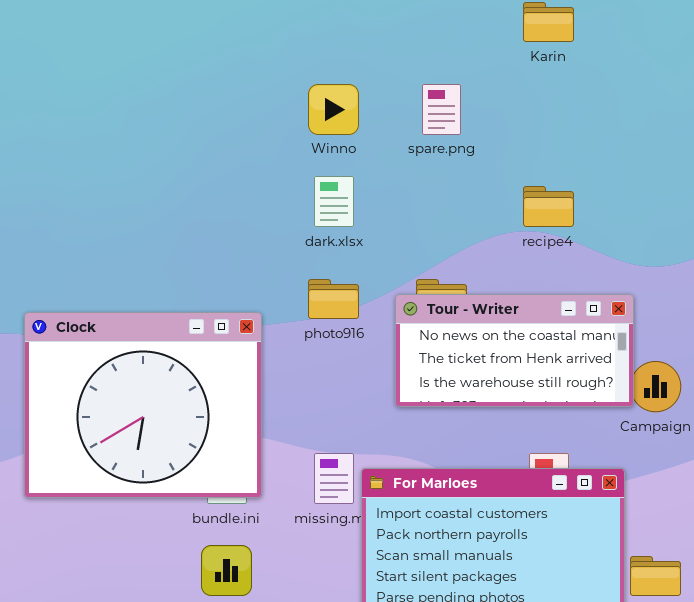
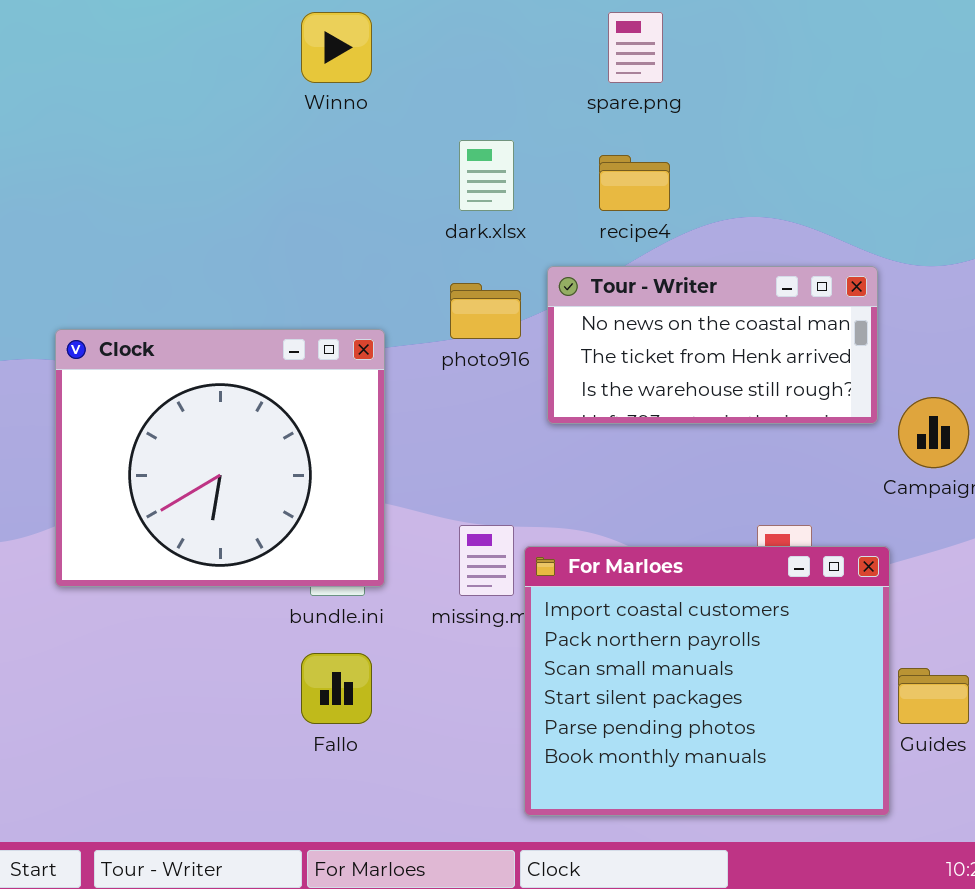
Winno: [308,84,359,135] -> [301,12,372,83], moved
recipe4: [523,186,574,227] -> [599,155,670,211], moved
Tour - Writer: [395,294,634,407] -> [547,266,878,424], moved

